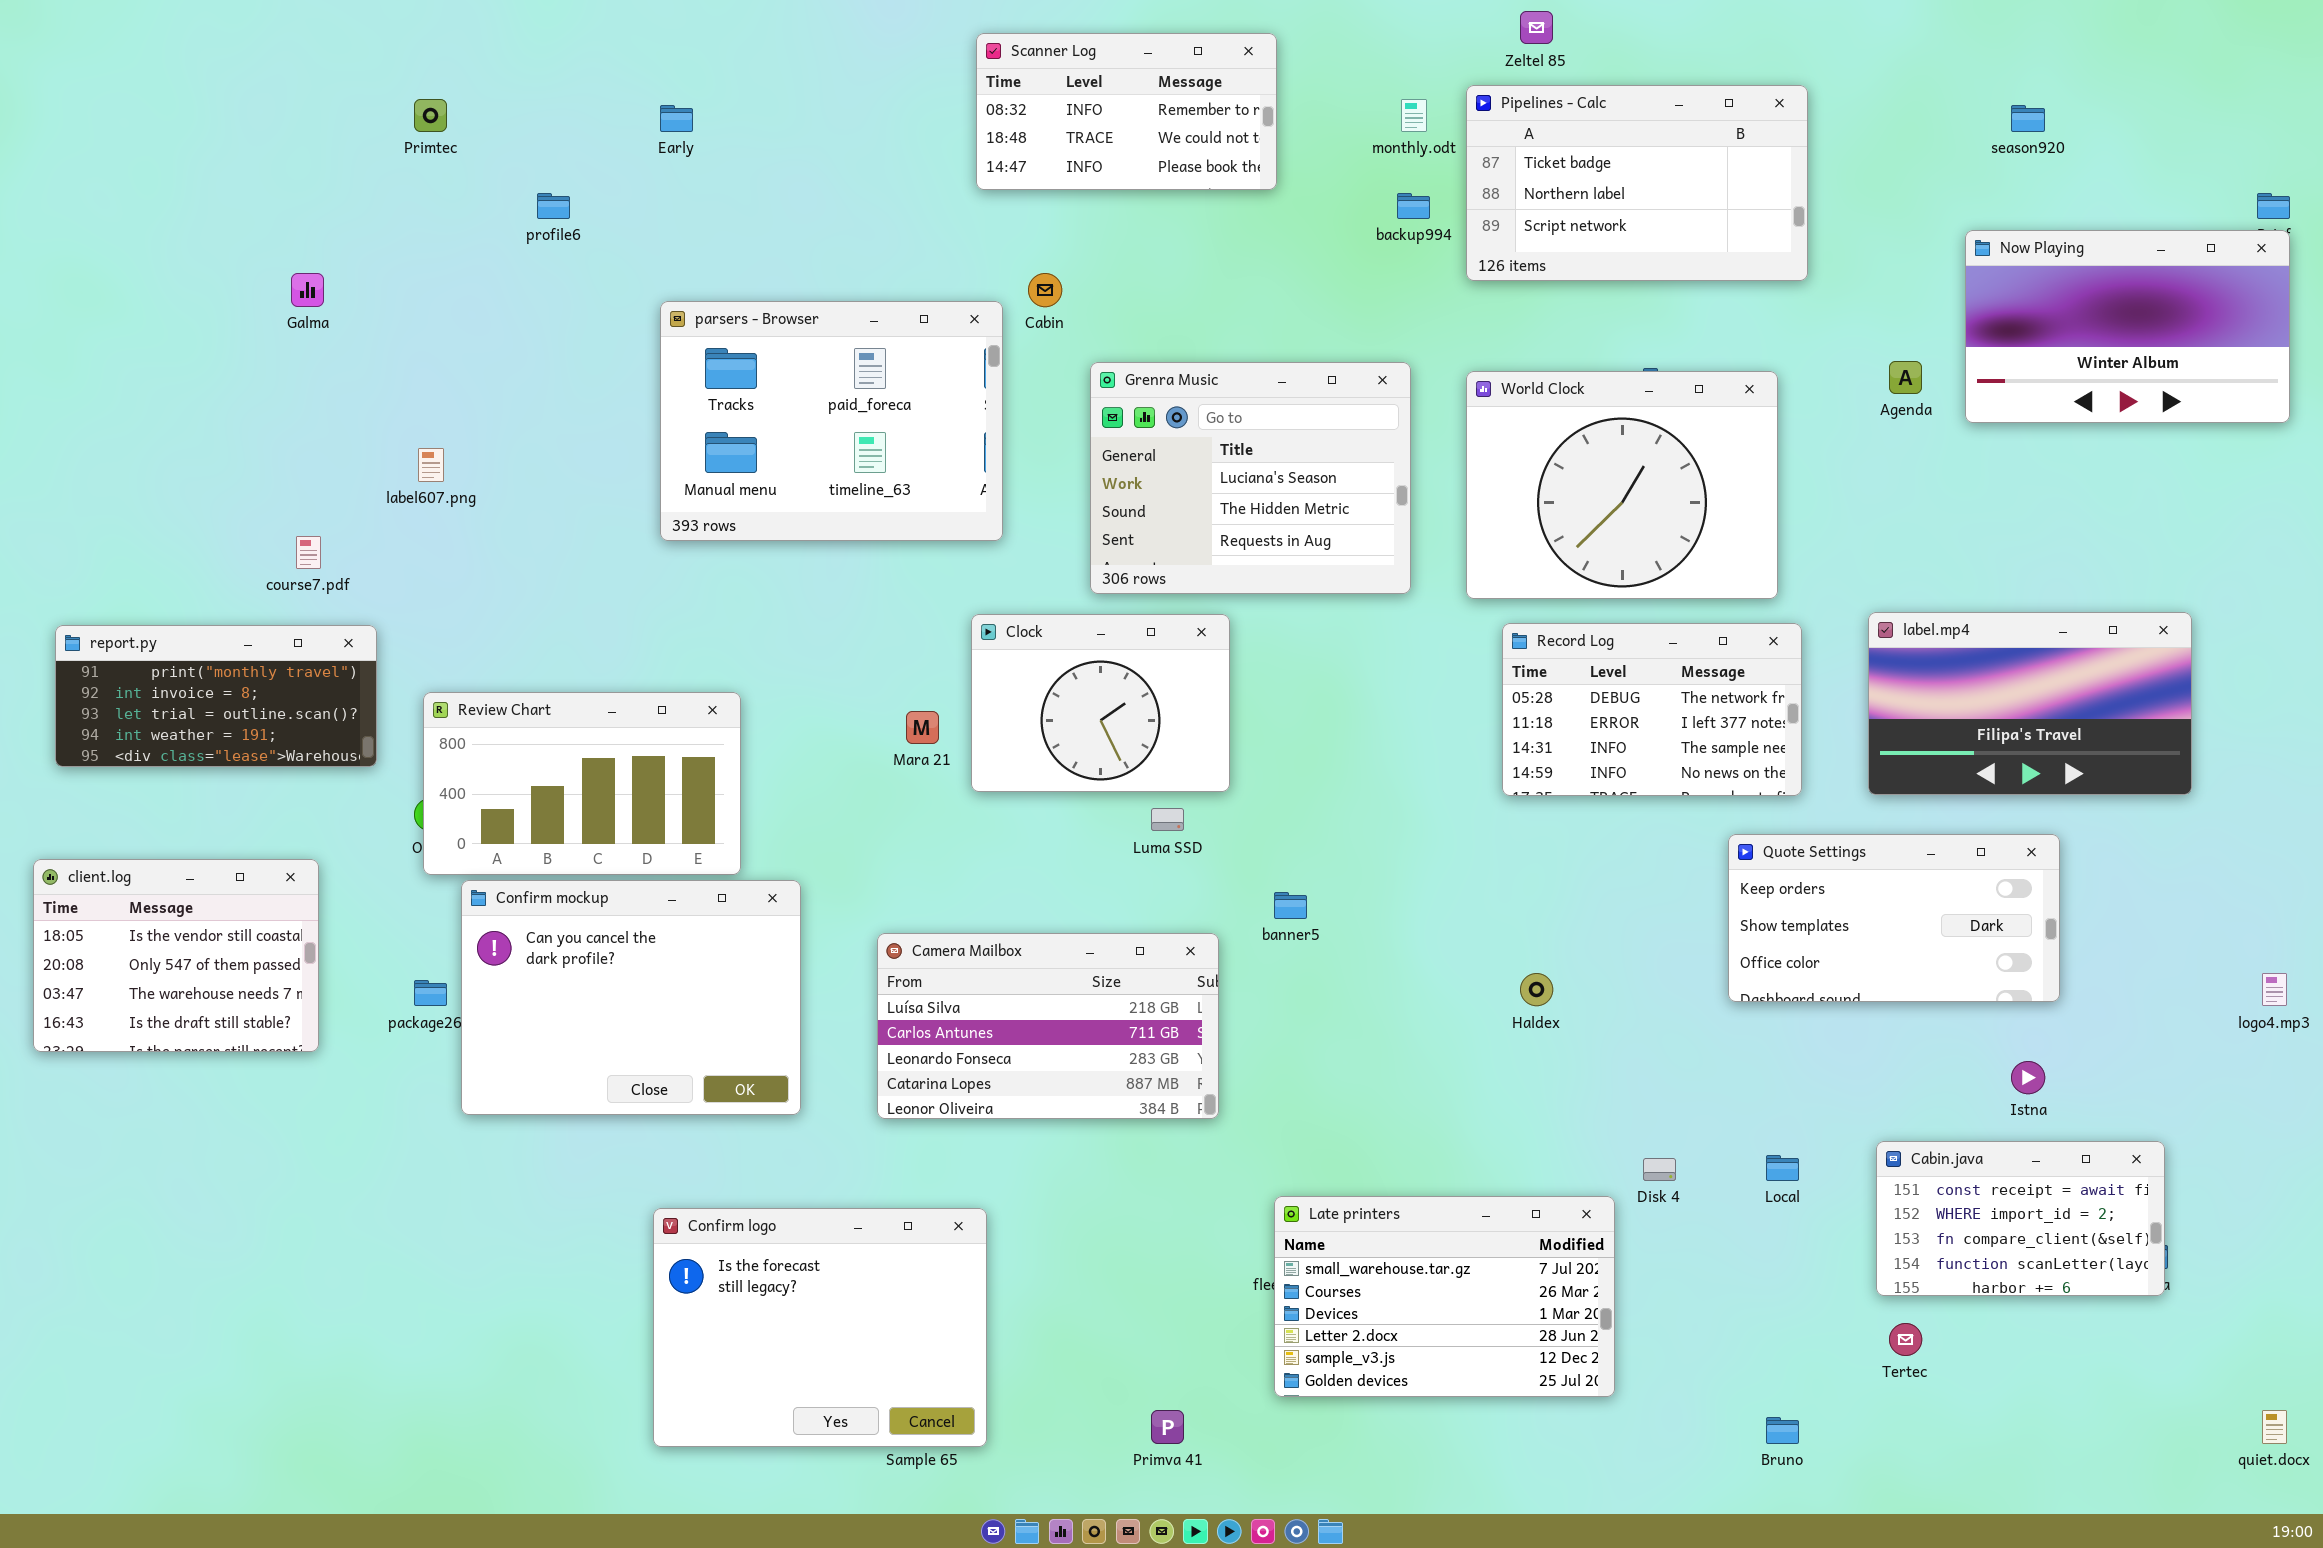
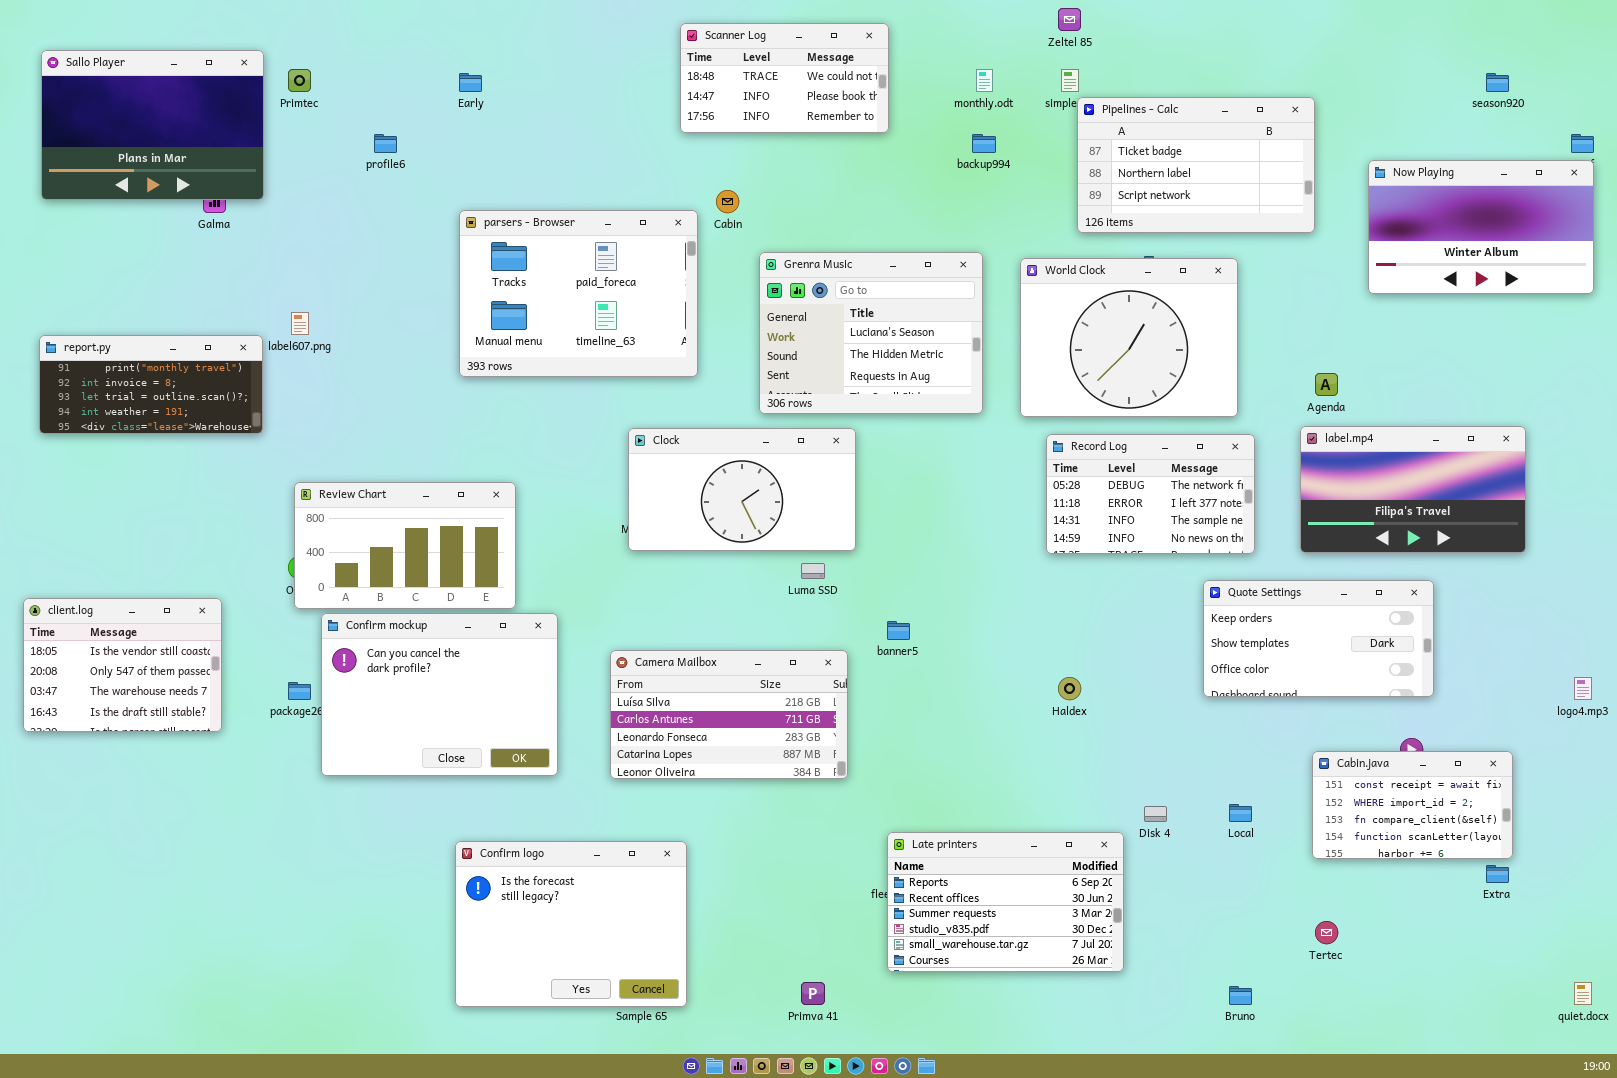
Scanner Log: [976,33,1277,190] -> [680,23,889,133], scrolled down 1 row
Sallo Player: none -> [41,50,264,200], opened
Pipelines - Calc: [1466,85,1808,281] -> [1077,97,1315,233], moved
season920: [2011,105,2045,132] -> [1486,73,1509,92], moved
Agenda: [1889,361,1922,394] -> [1315,373,1338,396], moved
Clock: [971,614,1230,792] -> [628,428,856,551], resized
report.py: [55,625,377,767] -> [39,335,263,434], moved
Cabin.java: [1876,1141,2165,1296] -> [1312,751,1513,859], moved
Late printers: [1274,1196,1615,1397] -> [887,832,1124,972], scrolled up 4 rows

